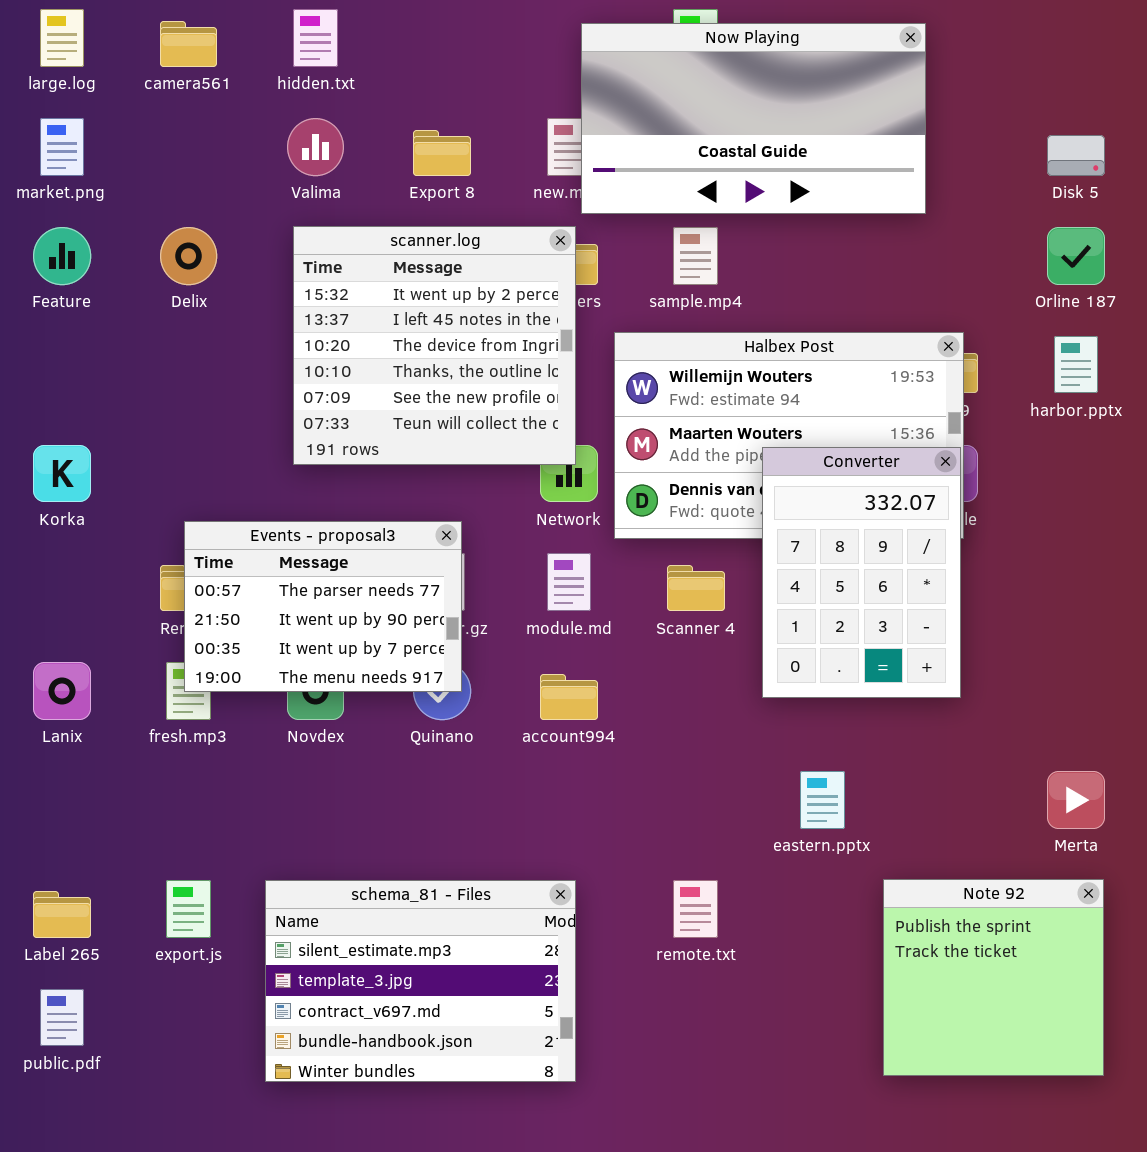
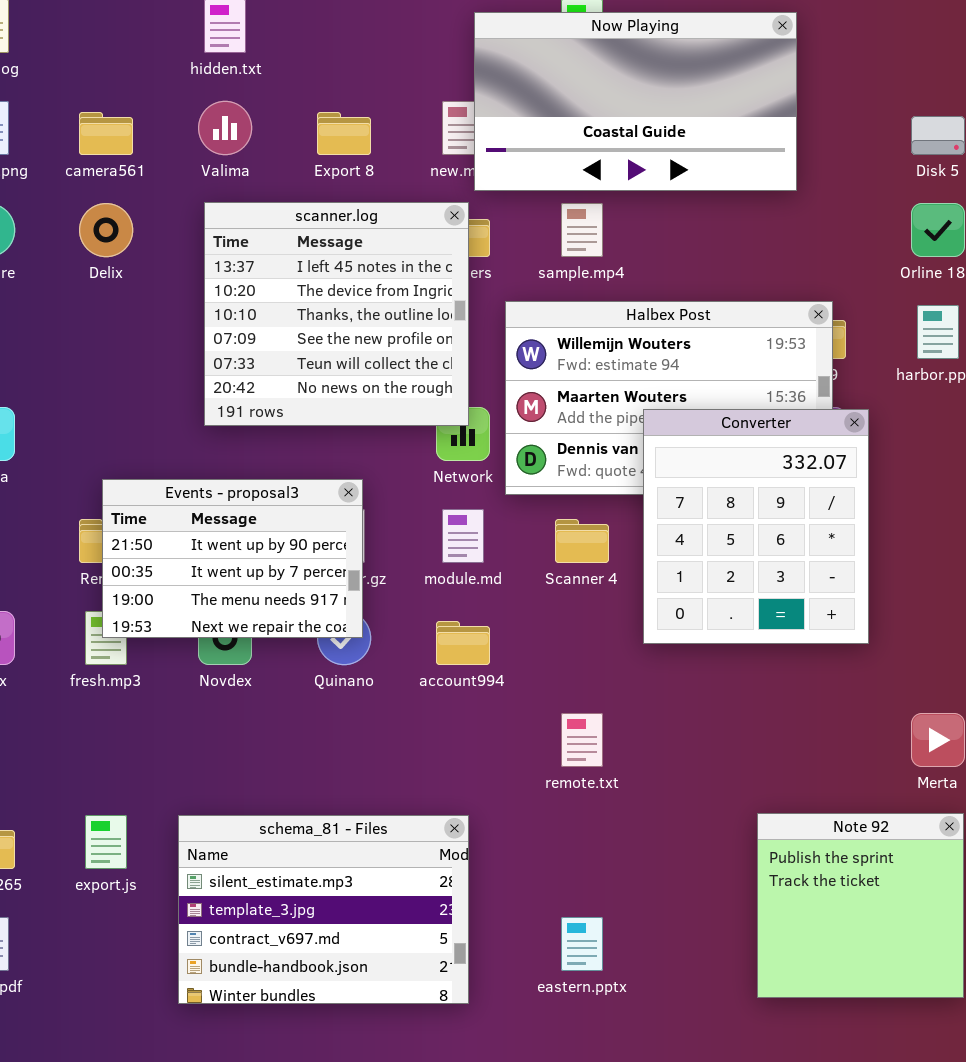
camera561: [160,21,217,67] -> [79,112,133,155], moved
scanner.log: [293,226,576,465] -> [204,202,469,426], scrolled down 1 row
Converter: [762,447,961,698] -> [643,409,869,644], resized
Events - proposal3: [184,521,462,692] -> [102,479,363,638], scrolled down 1 row
eastern.pptx: [800,771,845,829] -> [561,917,603,971], moved
remote.txt: [673,880,718,938] -> [561,713,603,767], moved

